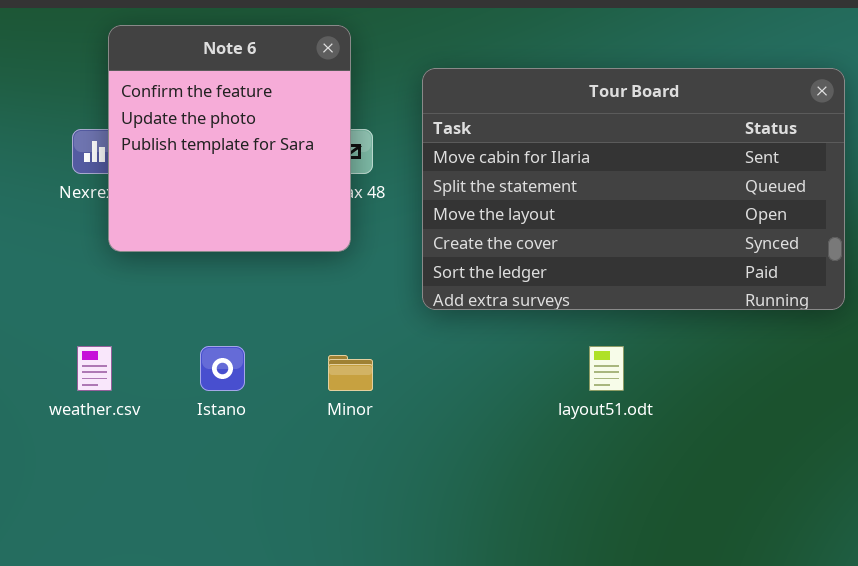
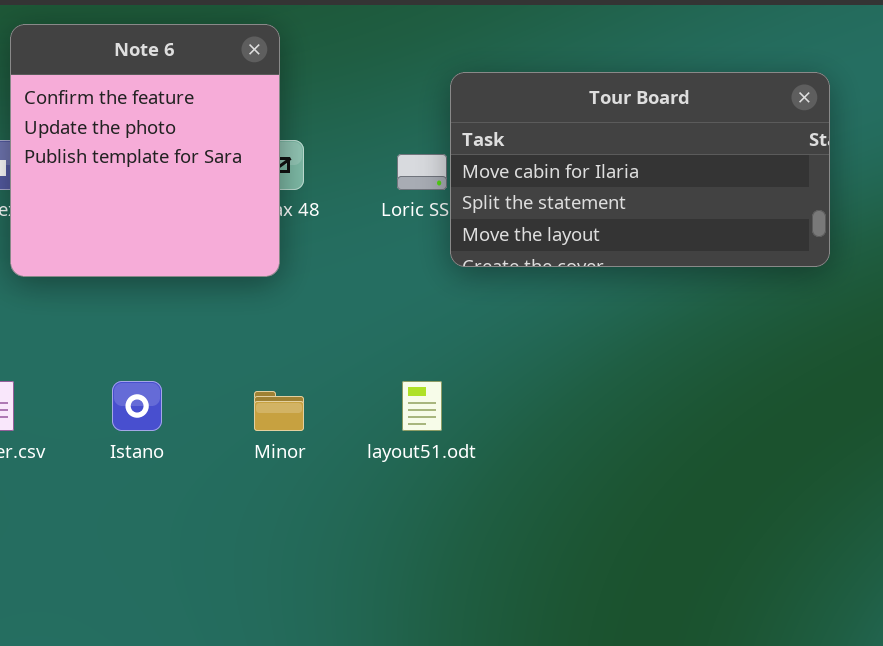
Tour Board: [422,68,845,310] -> [450,72,830,267], resized
layout51.odt: [589,346,624,391] -> [402,381,442,431], moved

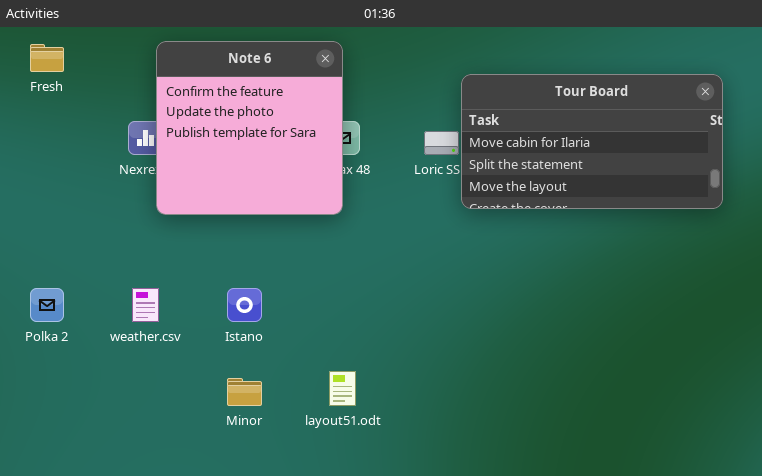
layout51.odt: [402,381,442,431] -> [329,371,356,406], moved
Minor: [254,391,304,431] -> [227,378,262,406], moved

